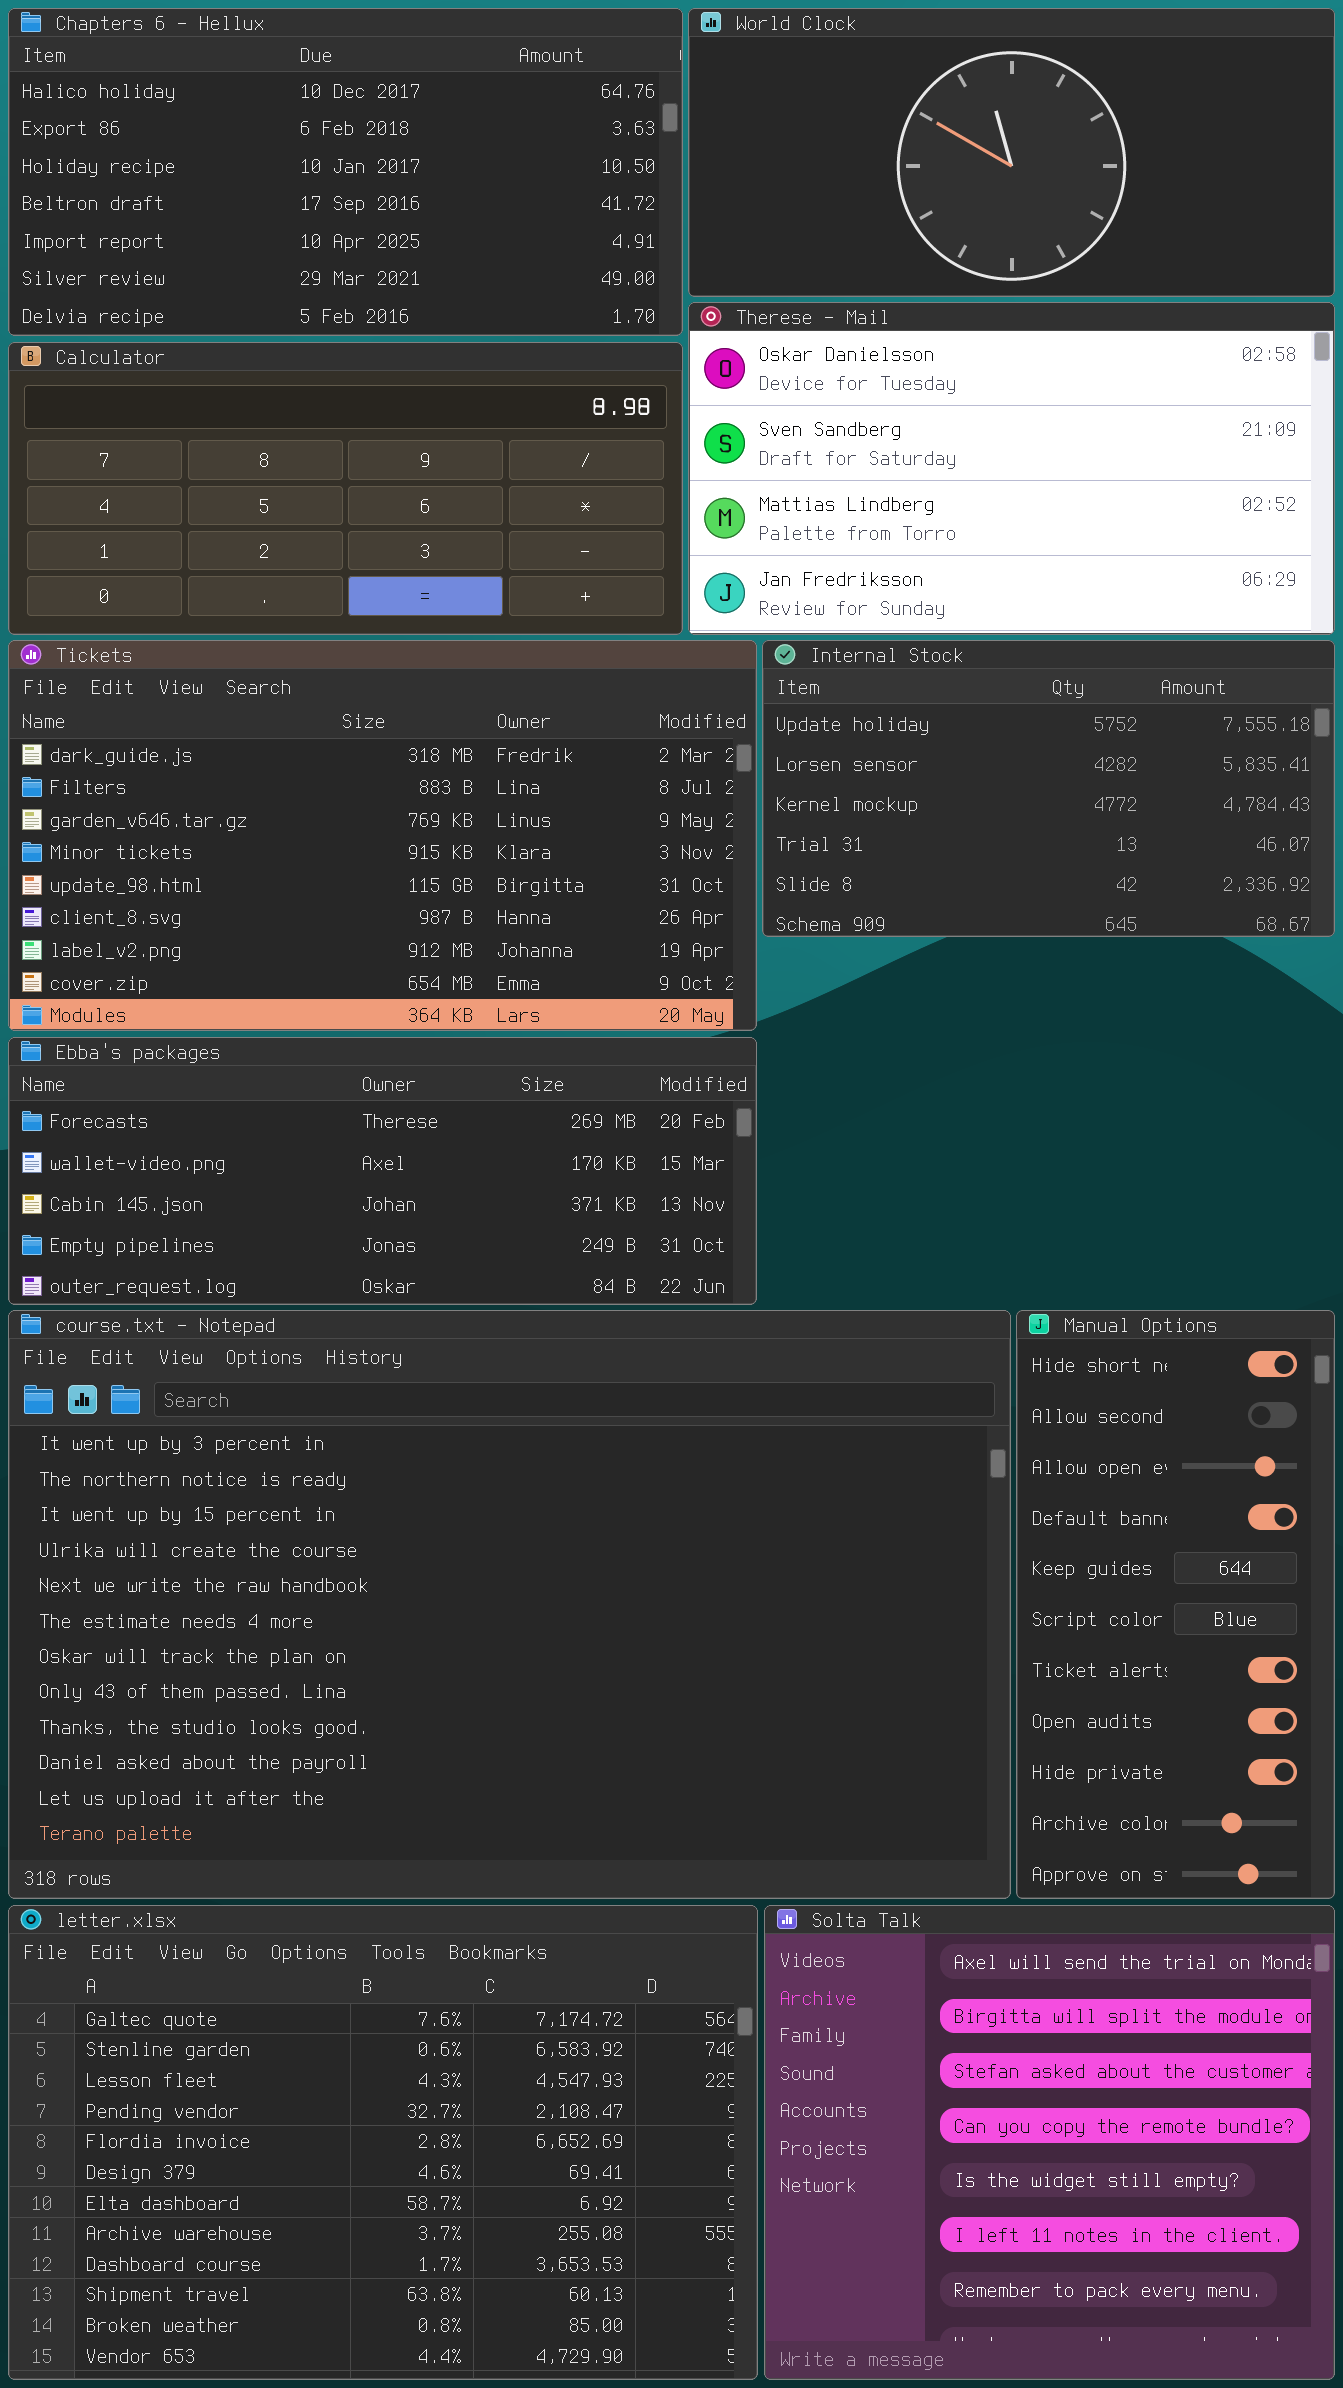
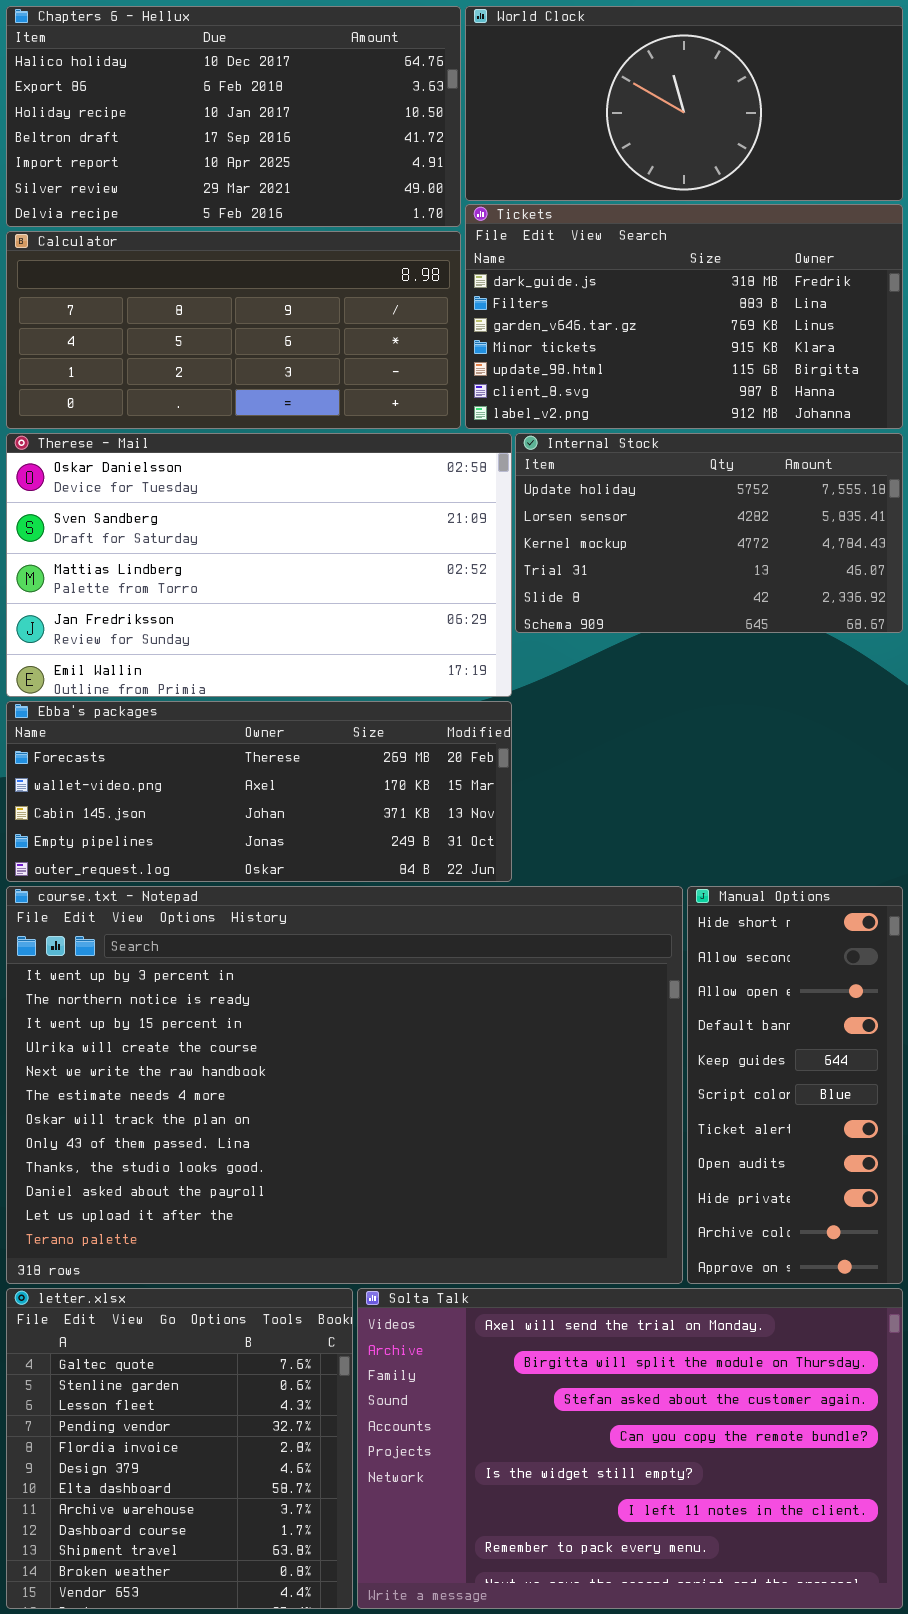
Therese - Mail: [688,302,1335,635] -> [6,433,512,697], moved, resized
Tickets: [8,640,757,1031] -> [465,204,903,429], moved, resized
letter.xlsx: [8,1905,758,2380] -> [6,1288,353,1609], resized
Solta Talk: [764,1905,1335,2380] -> [357,1288,903,1609], resized

